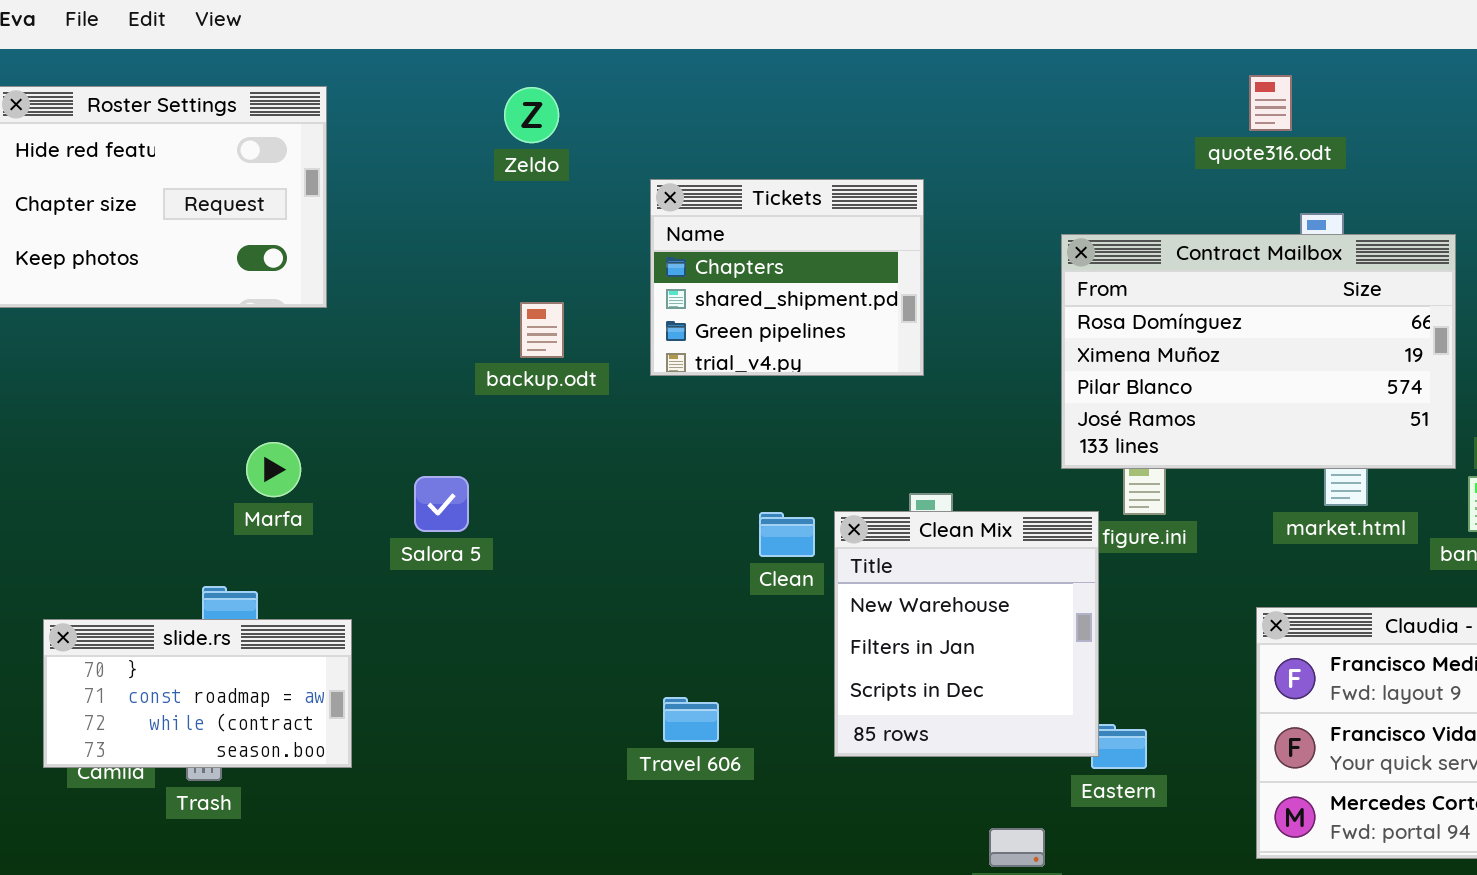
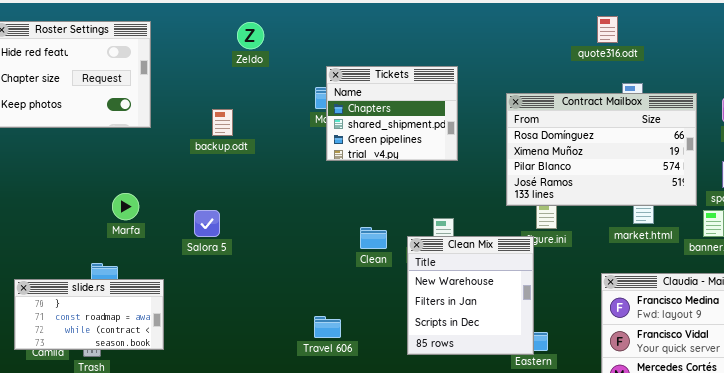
Tickets: [650,179,924,376] -> [326,66,458,161], moved
backup.odt: [520,302,564,358] -> [212,109,233,136], moved
Clean Mix: [834,511,1099,757] -> [407,236,534,355], moved

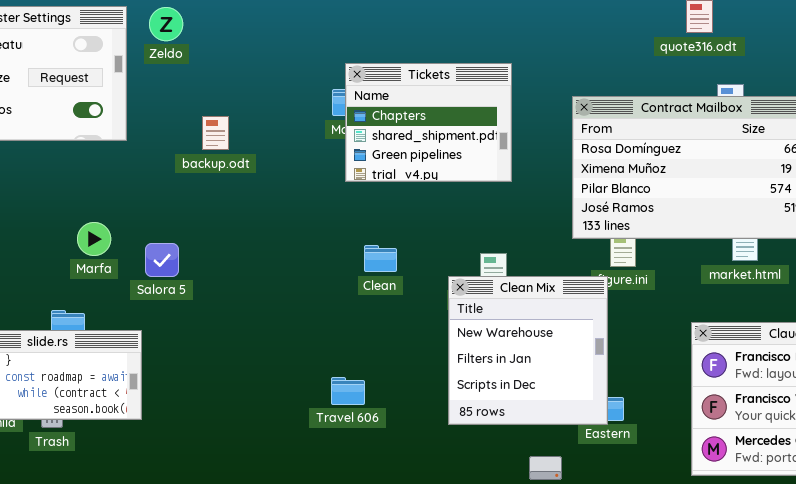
Zeldo: [237,22,264,49] -> [149,7,183,41], moved
Salora 5: [194,210,220,237] -> [145,243,179,277], moved
Clean: [360,227,387,249] -> [364,245,397,272], moved

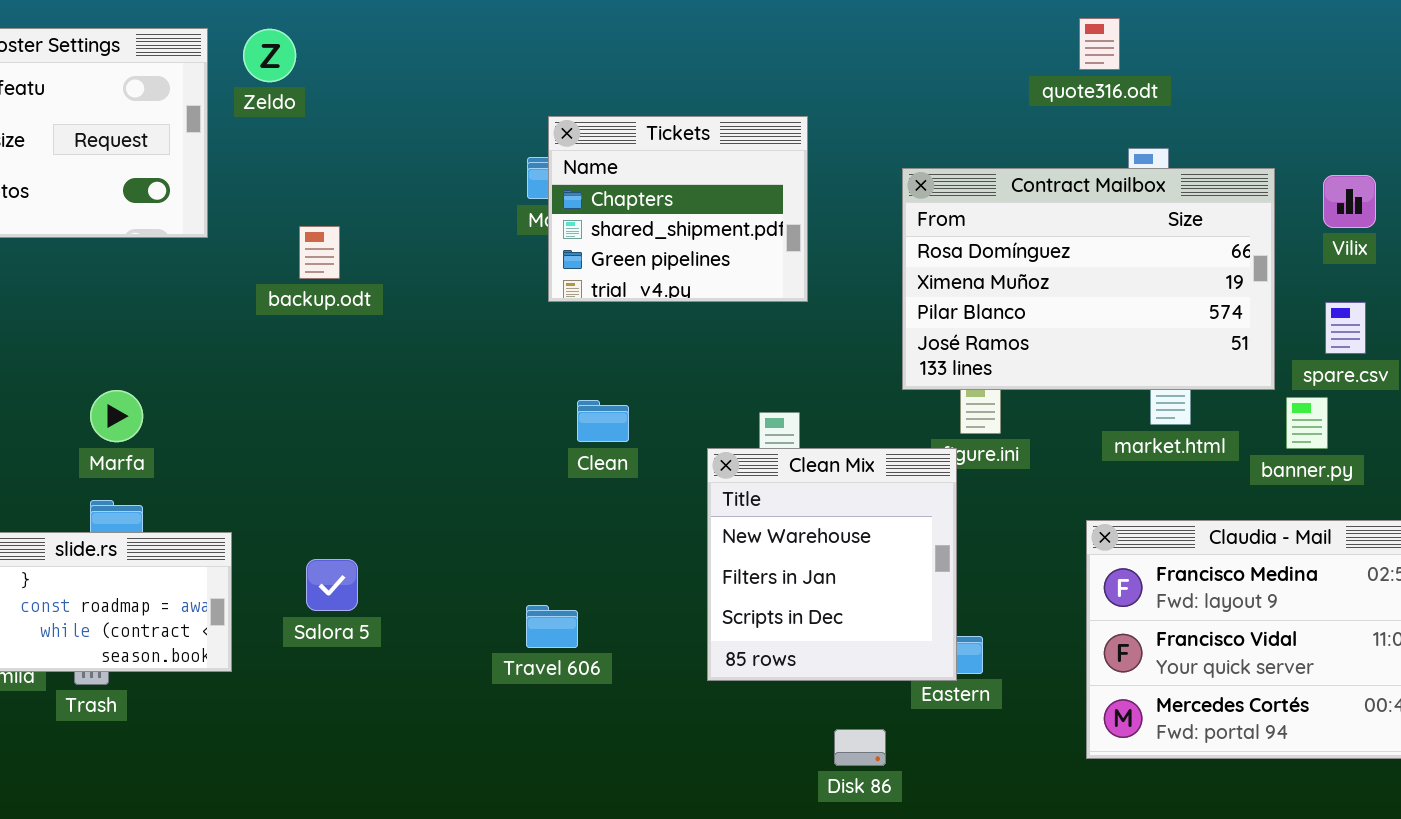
backup.odt: [202,116,229,150] -> [299,226,340,279], moved
Marfa: [77,222,111,256] -> [90,390,143,442], moved
Salora 5: [145,243,179,277] -> [306,559,358,611], moved

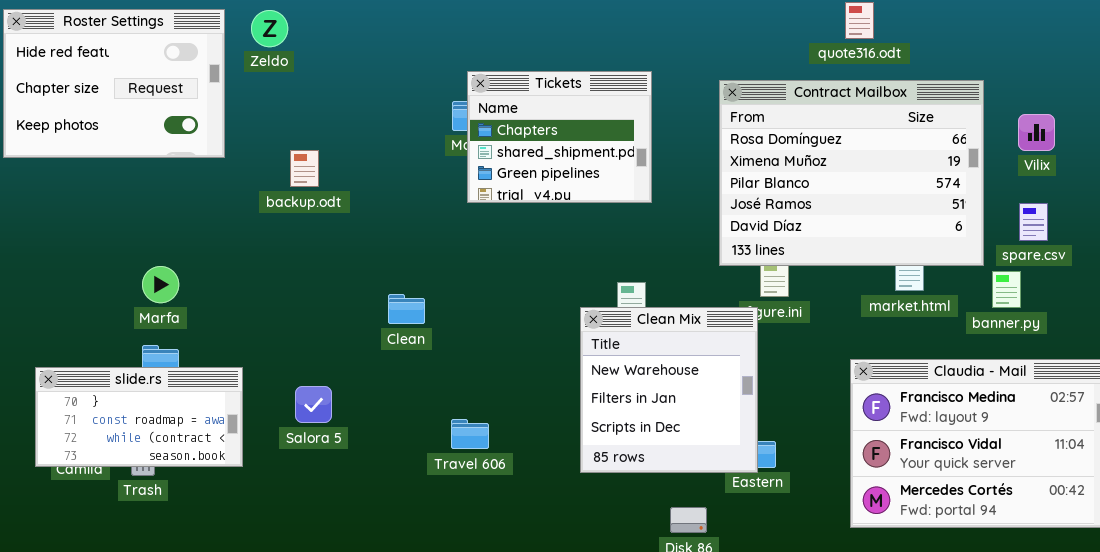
Contract Mailbox: [902,168,1275,390] -> [719,80,984,266], resized
Clean: [577,400,629,442] -> [388,294,425,324], moved

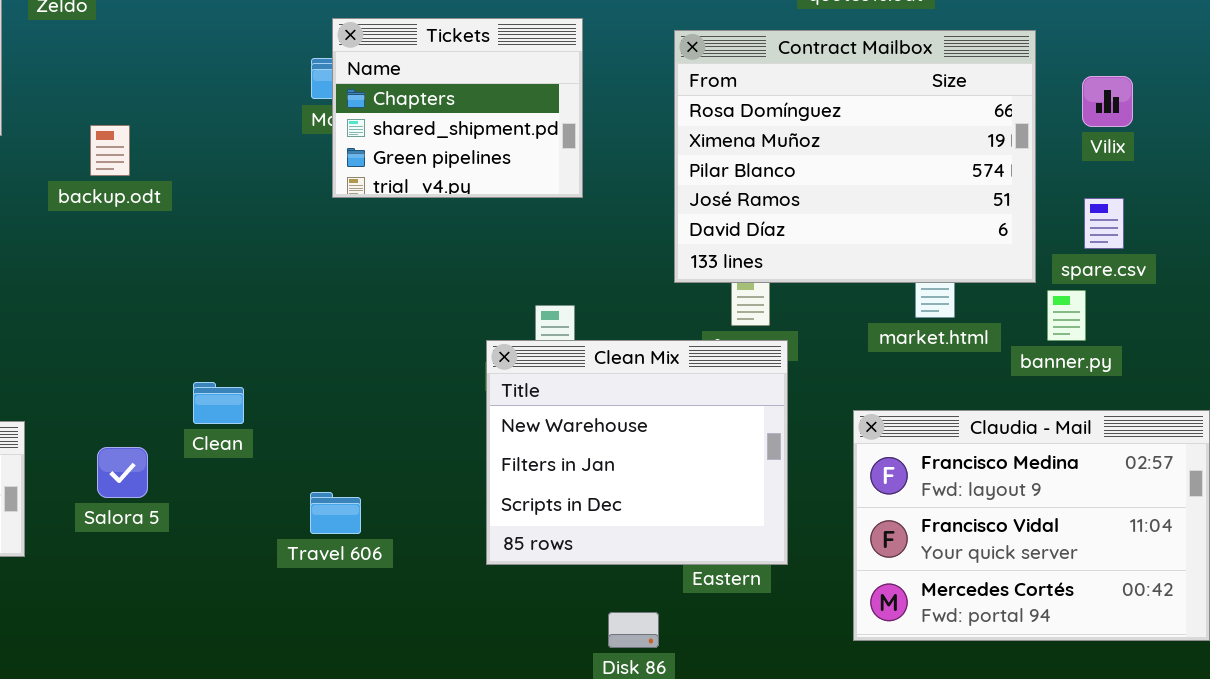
Clean: [388,294,425,324] -> [193,382,244,424], moved
Clean Mix: [580,307,758,473] -> [486,340,788,565], resized

